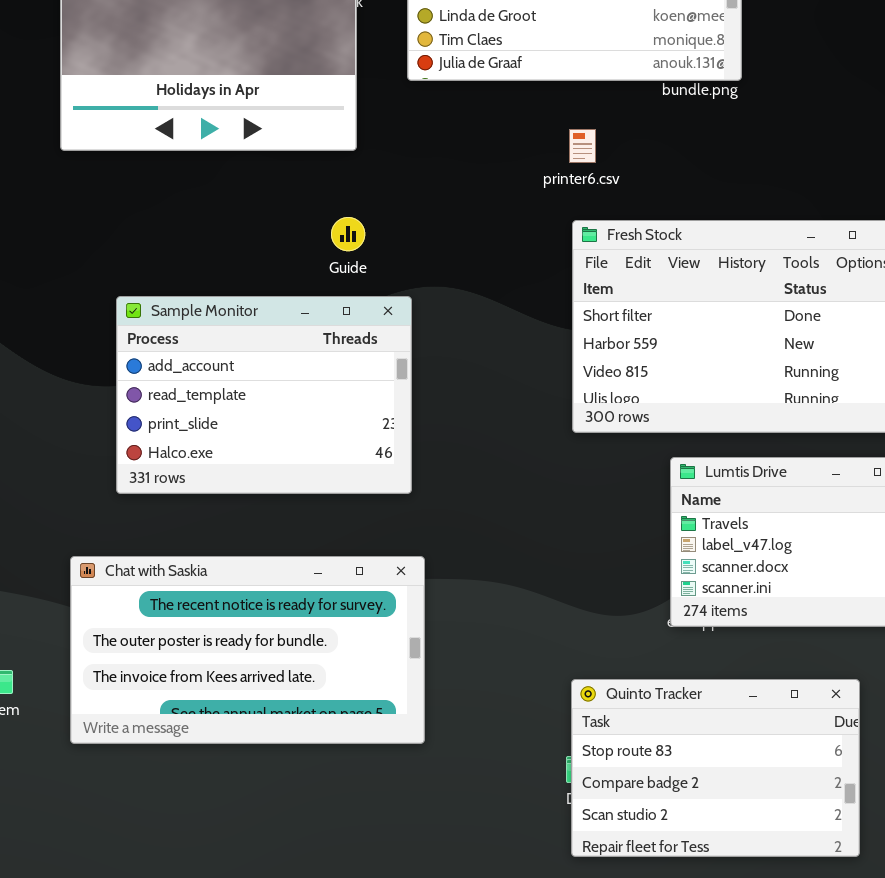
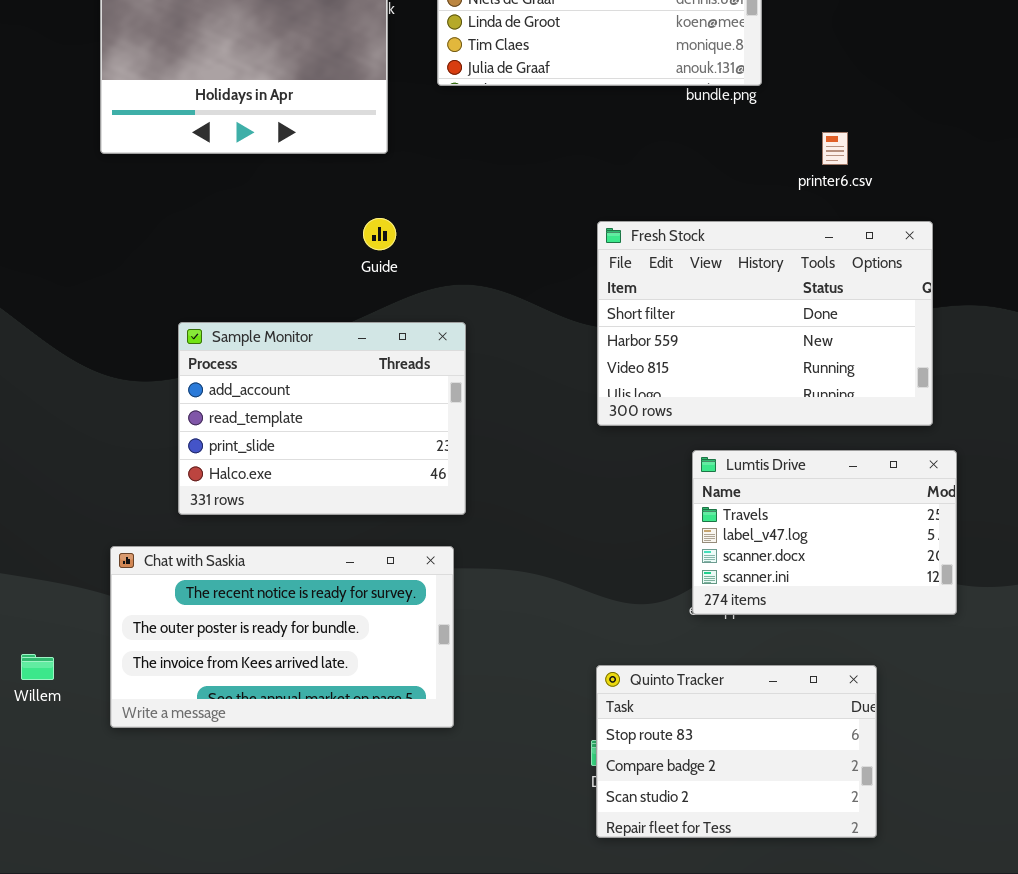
printer6.csv: [569,129,596,163] -> [822,132,848,165], moved
Sample Monitor: [116,296,412,494] -> [178,322,466,515], moved

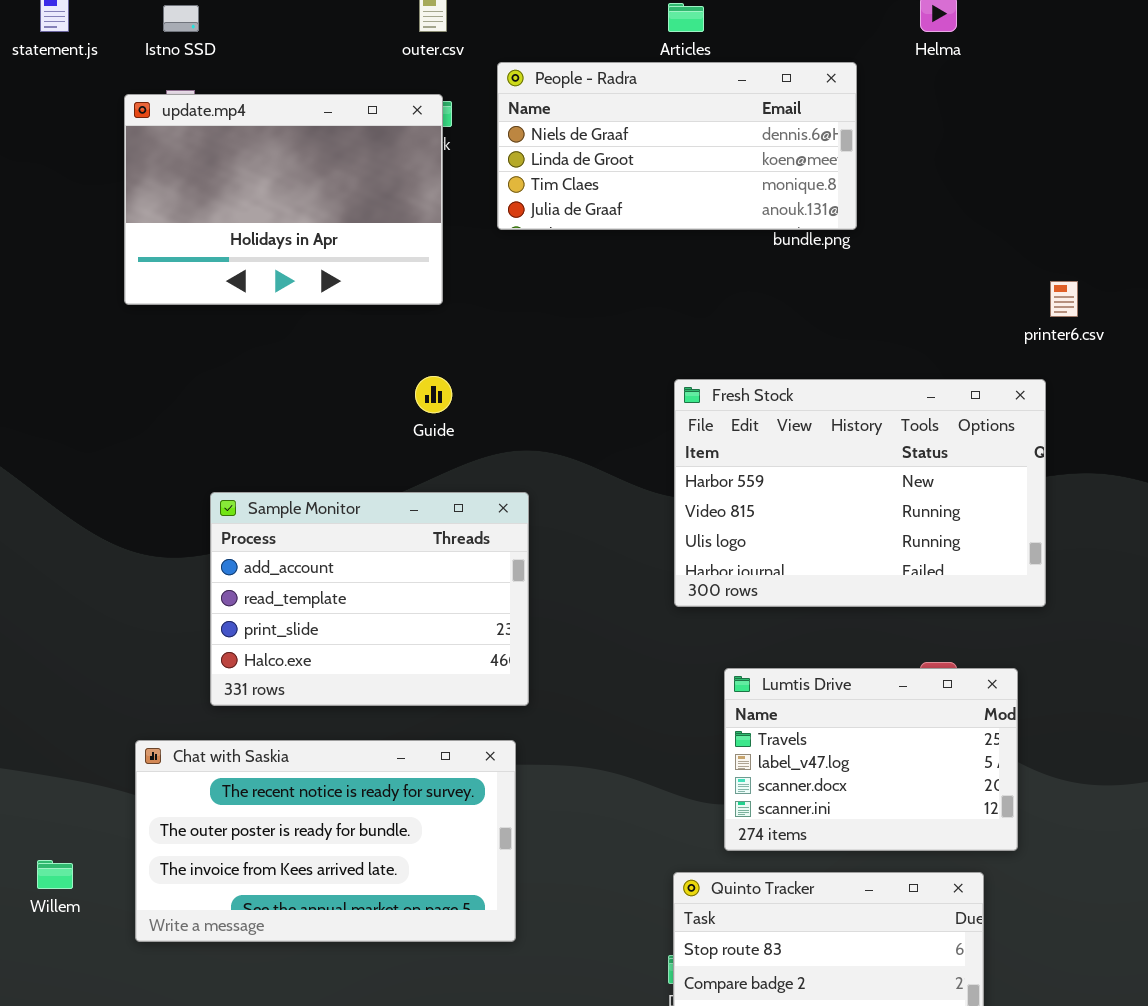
printer6.csv: [822,132,848,165] -> [1050,281,1078,317], moved
Fresh Stock: [597,221,933,426] -> [674,379,1046,607], scrolled down 1 row
Lumtis Drive: [692,450,957,615] -> [724,668,1018,851], moved

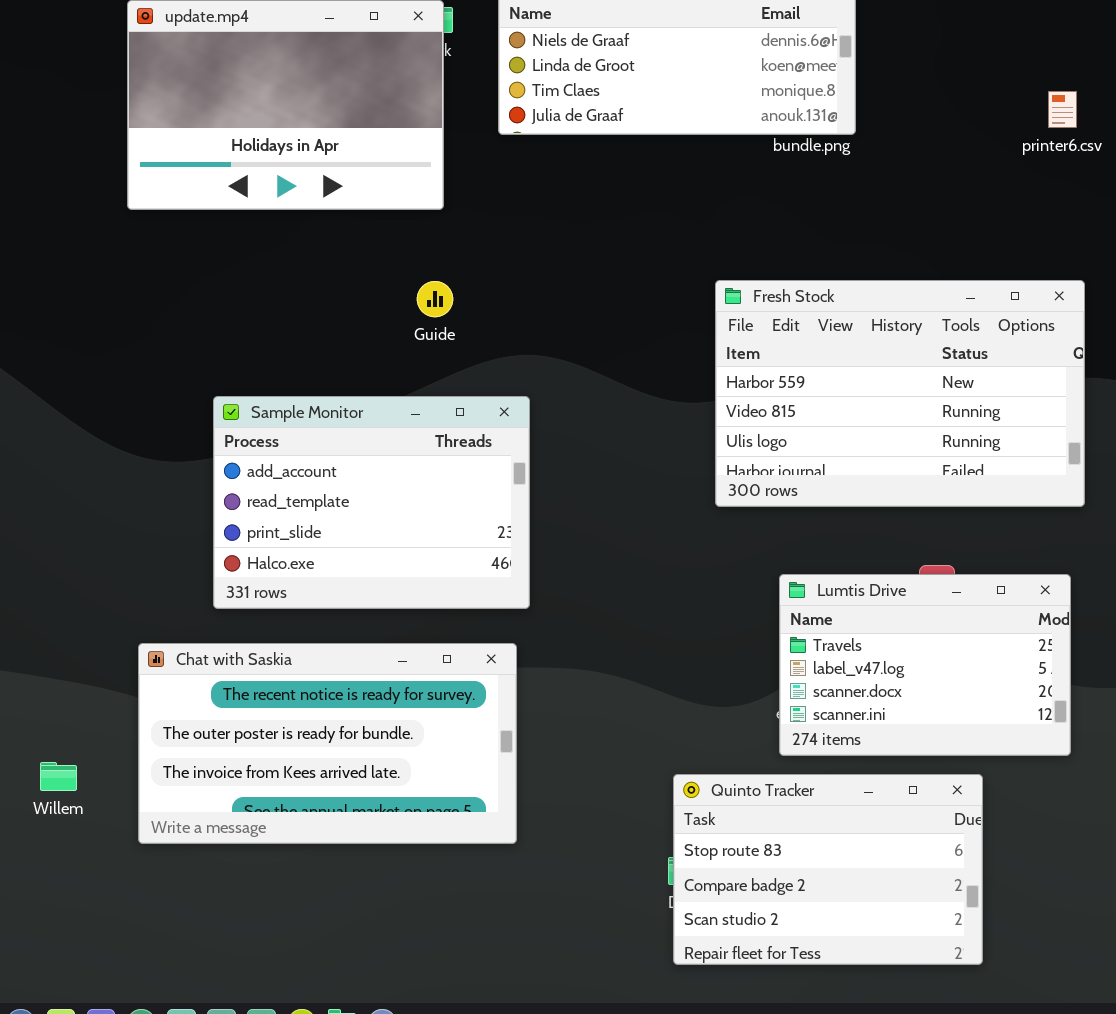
printer6.csv: [1050,281,1078,317] -> [1048,91,1077,128], moved
Fresh Stock: [674,379,1046,607] -> [715,280,1085,507], moved
Lumtis Drive: [724,668,1018,851] -> [779,574,1071,756], moved

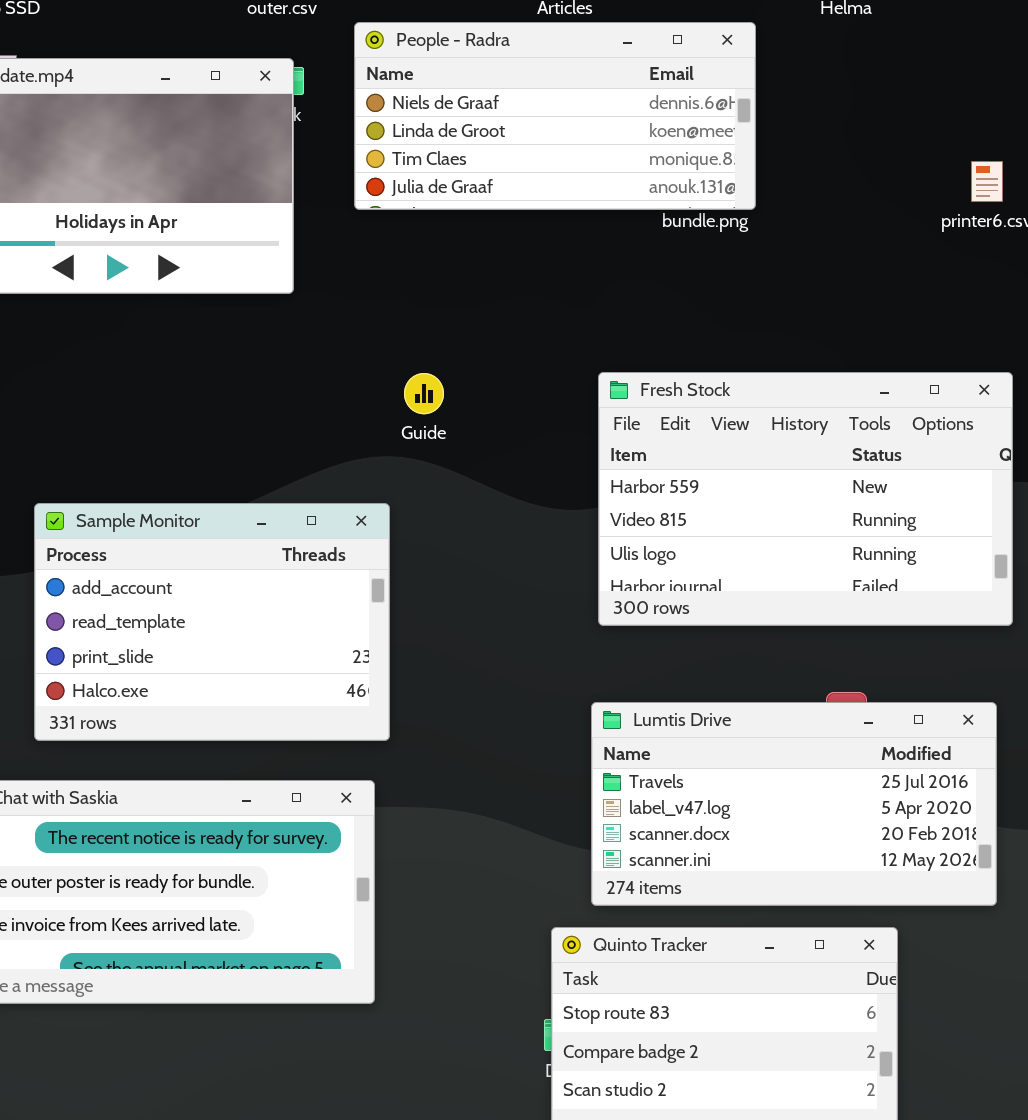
Guide: [417,281,453,317] -> [404,373,444,414], moved
Lumtis Drive: [779,574,1071,756] -> [591,702,997,906], resized

